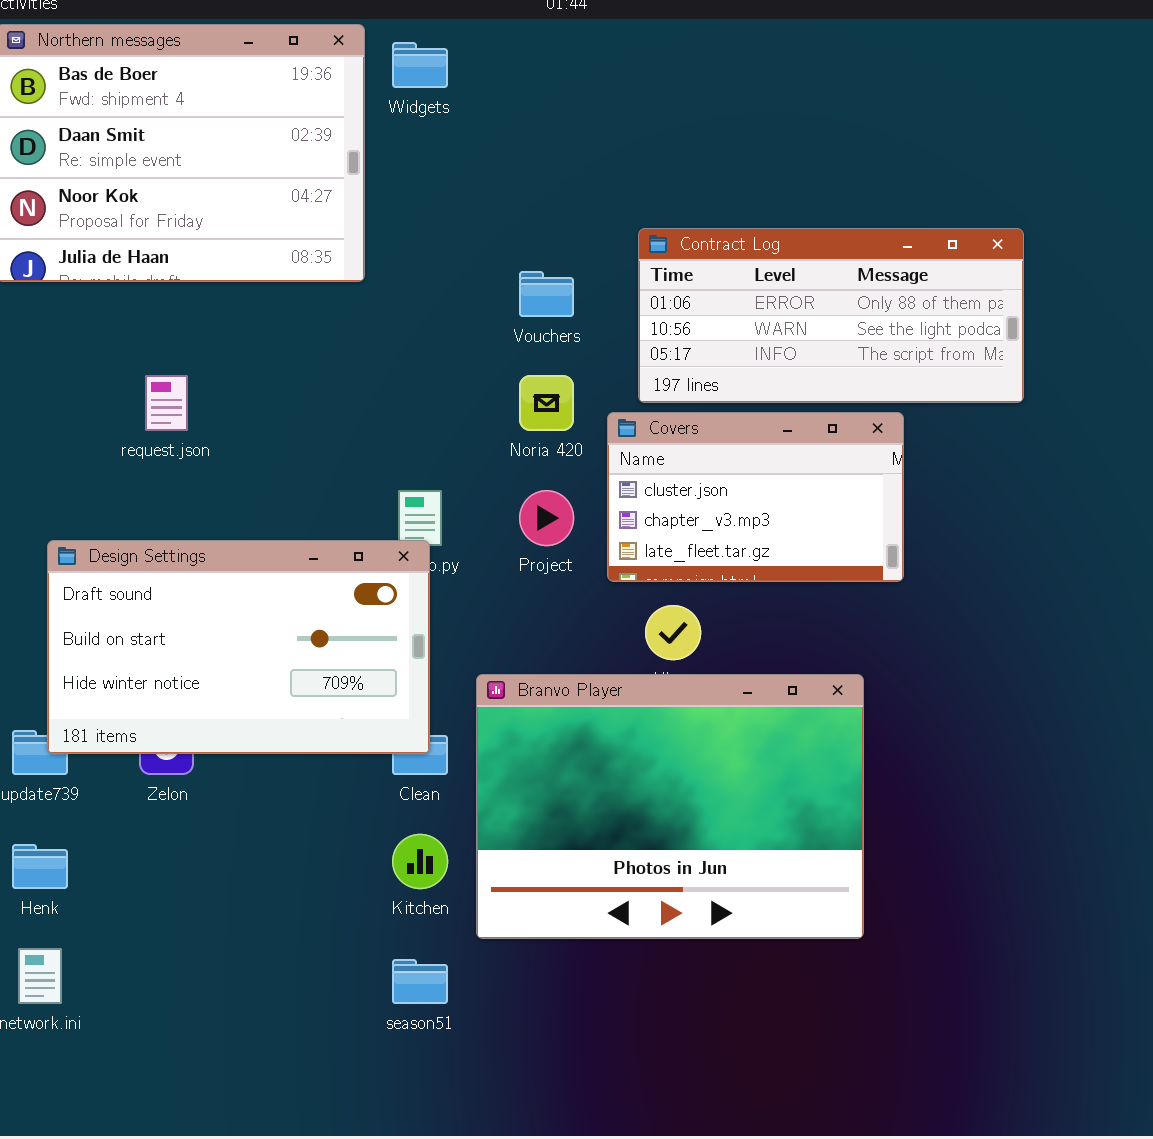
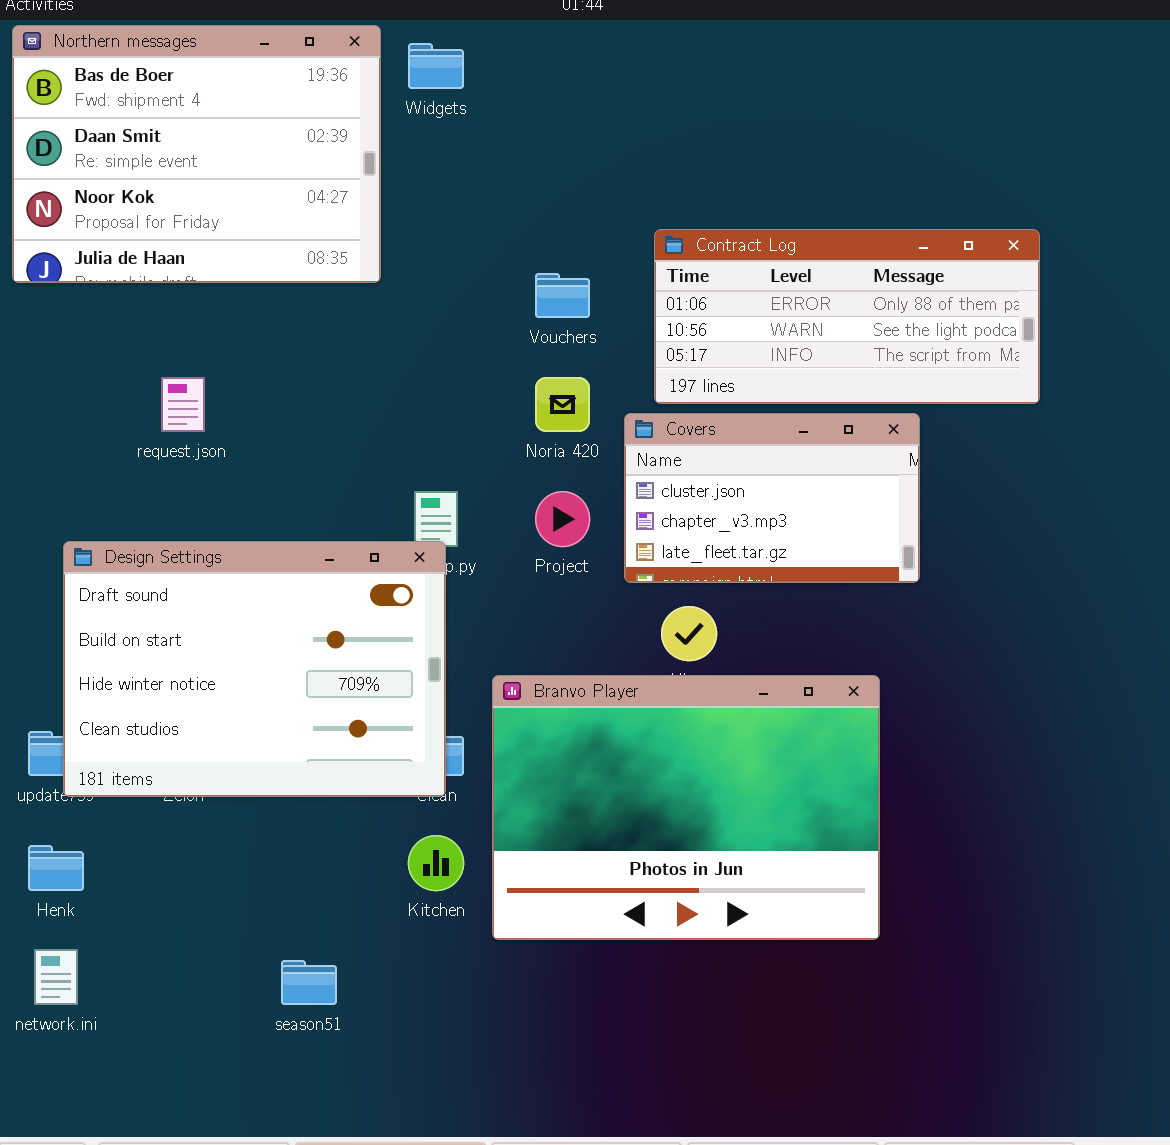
Design Settings: [47,540,430,754] -> [63,541,446,797], resized
season51: [392,959,448,1004] -> [281,960,337,1005], moved

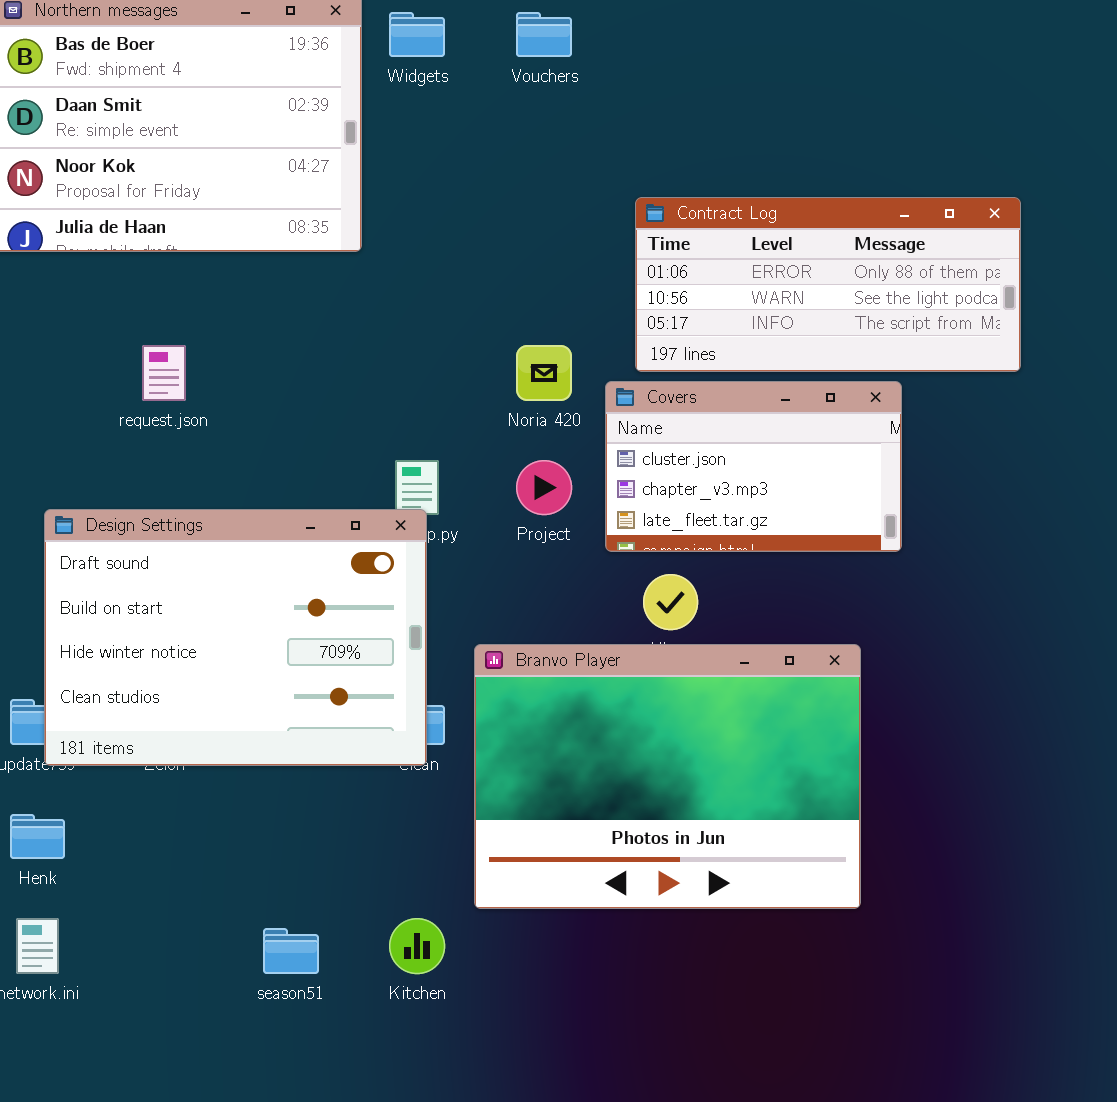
Vouchers: [535,273,590,318] -> [516,12,572,57], moved
Kitchen: [408,835,464,891] -> [389,918,445,974], moved

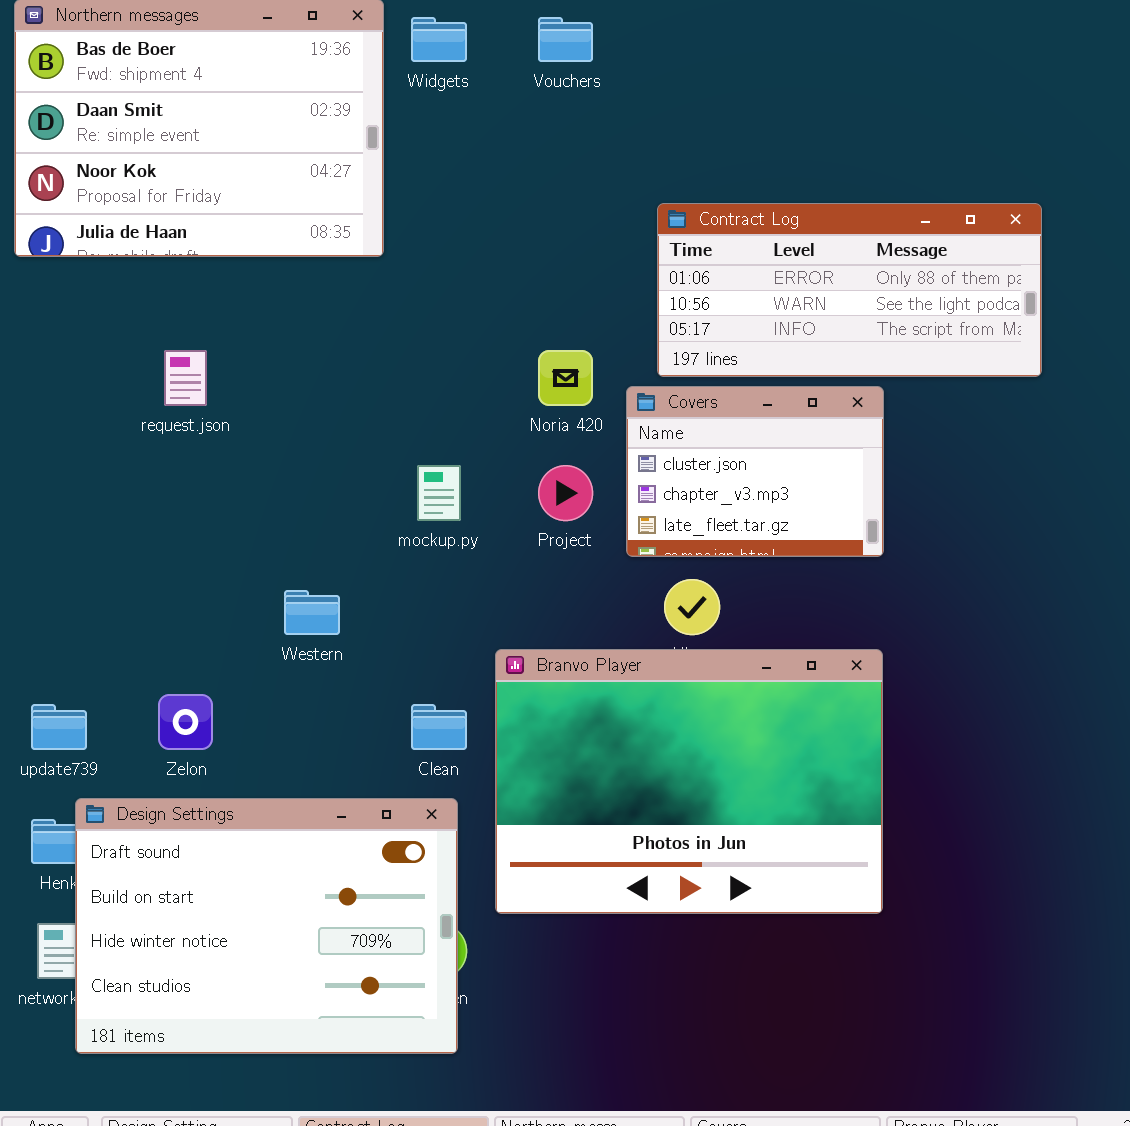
Covers: [605,381,902,552] -> [626,386,884,557], resized
Design Settings: [44,509,427,766] -> [75,798,458,1054], moved

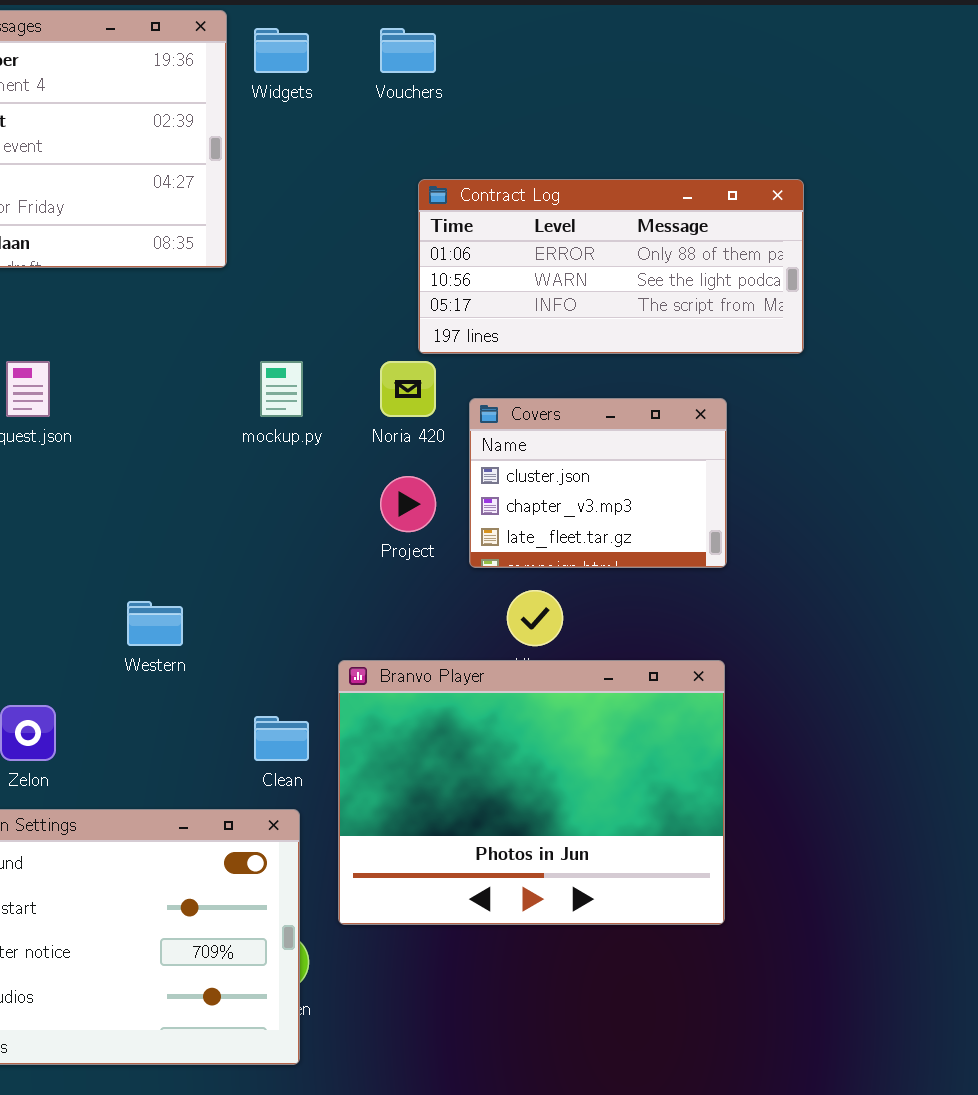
Contract Log: [657,203,1042,377] -> [418,179,804,354], moved
mockup.py: [417,465,461,521] -> [260,361,303,417], moved

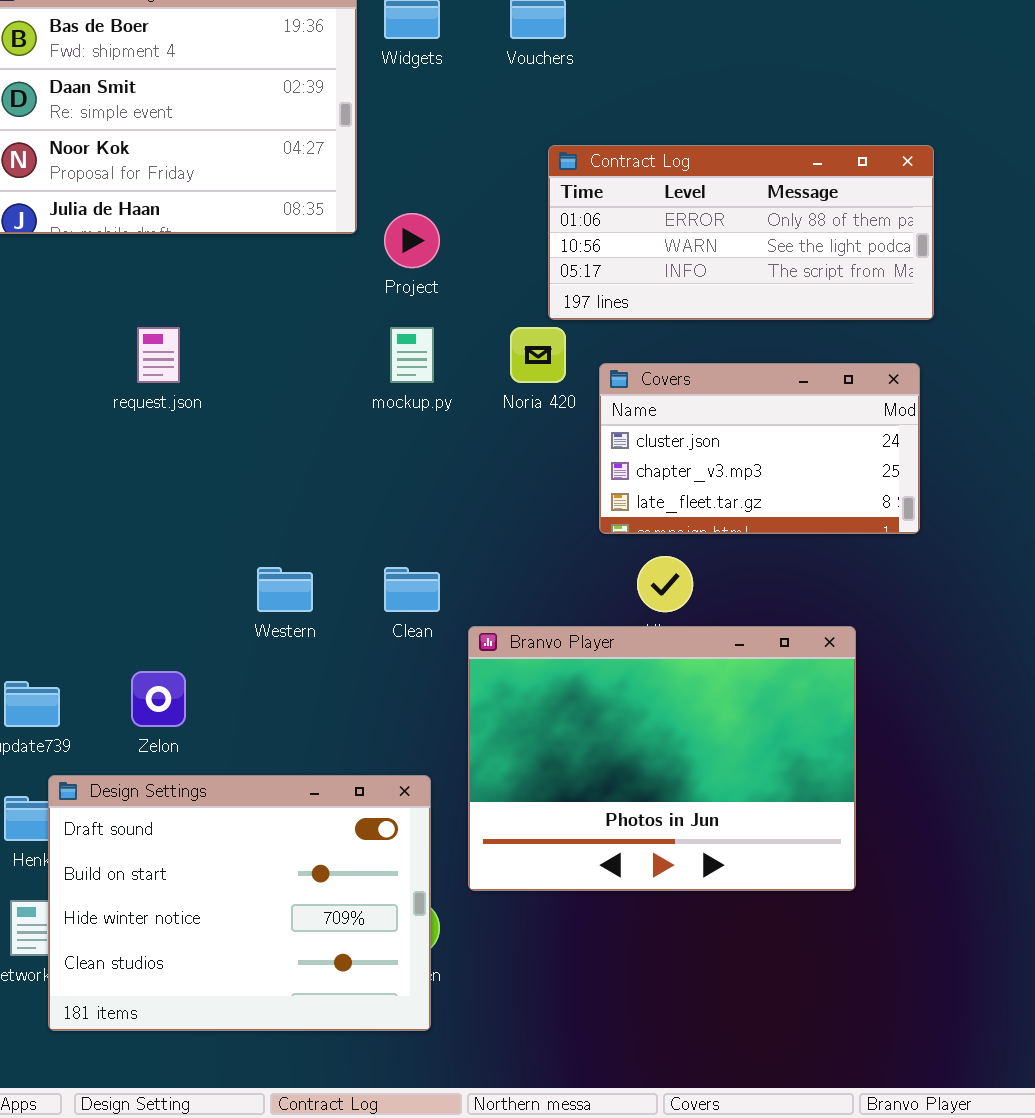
Covers: [469,398,727,568] -> [599,363,920,534], resized
Project: [380,476,436,532] -> [384,213,440,268], moved
Clean: [254,716,309,761] -> [384,567,440,612], moved

